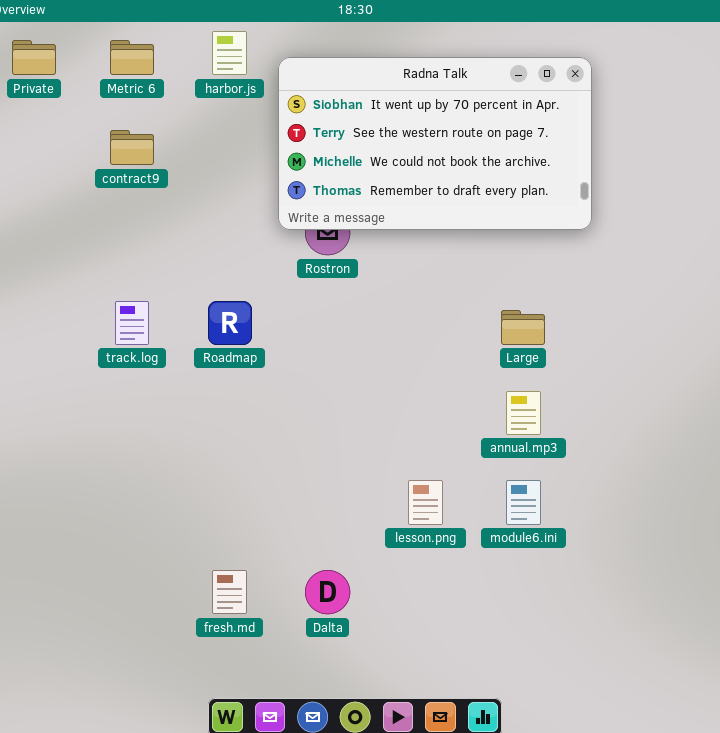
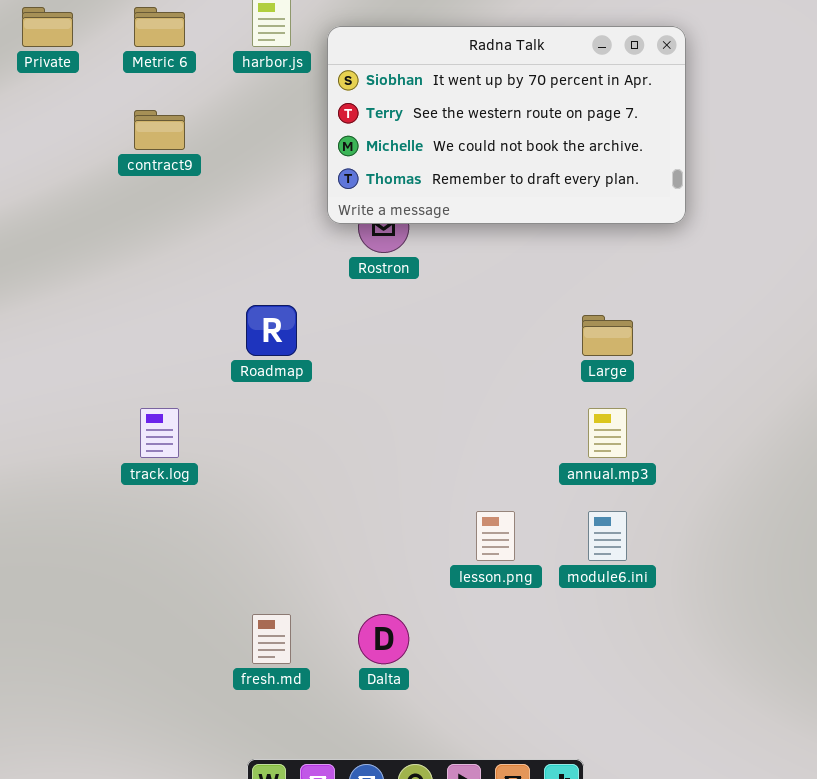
track.log: [115,301,149,345] -> [140,408,179,458], moved

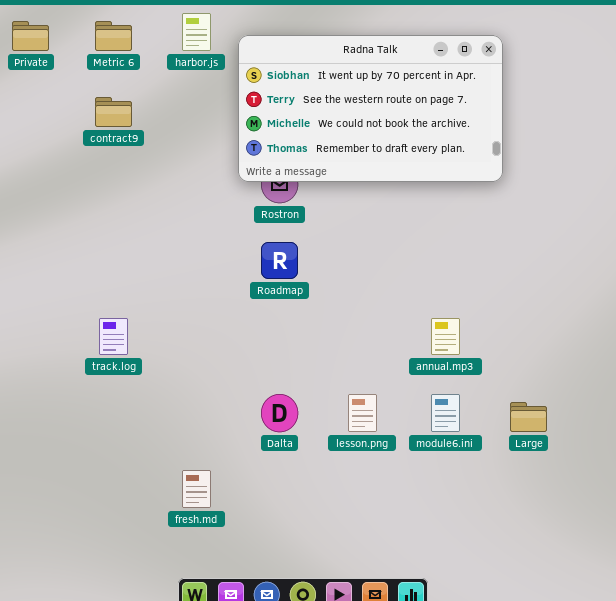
Roadmap: [246,305,297,356] -> [261,242,298,279], moved
Large: [582,315,633,356] -> [510,402,547,432], moved
Dalta: [358,614,409,664] -> [261,394,298,432], moved

